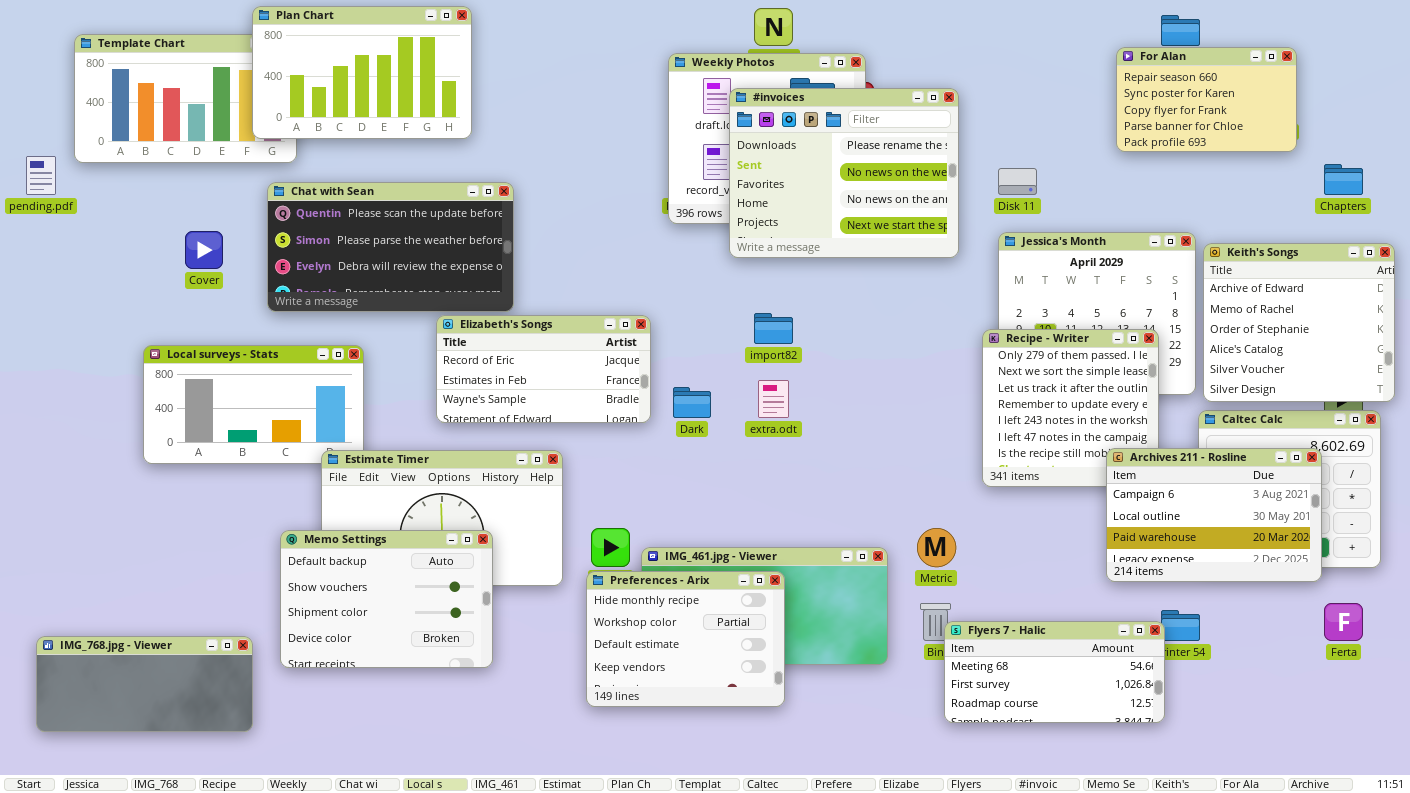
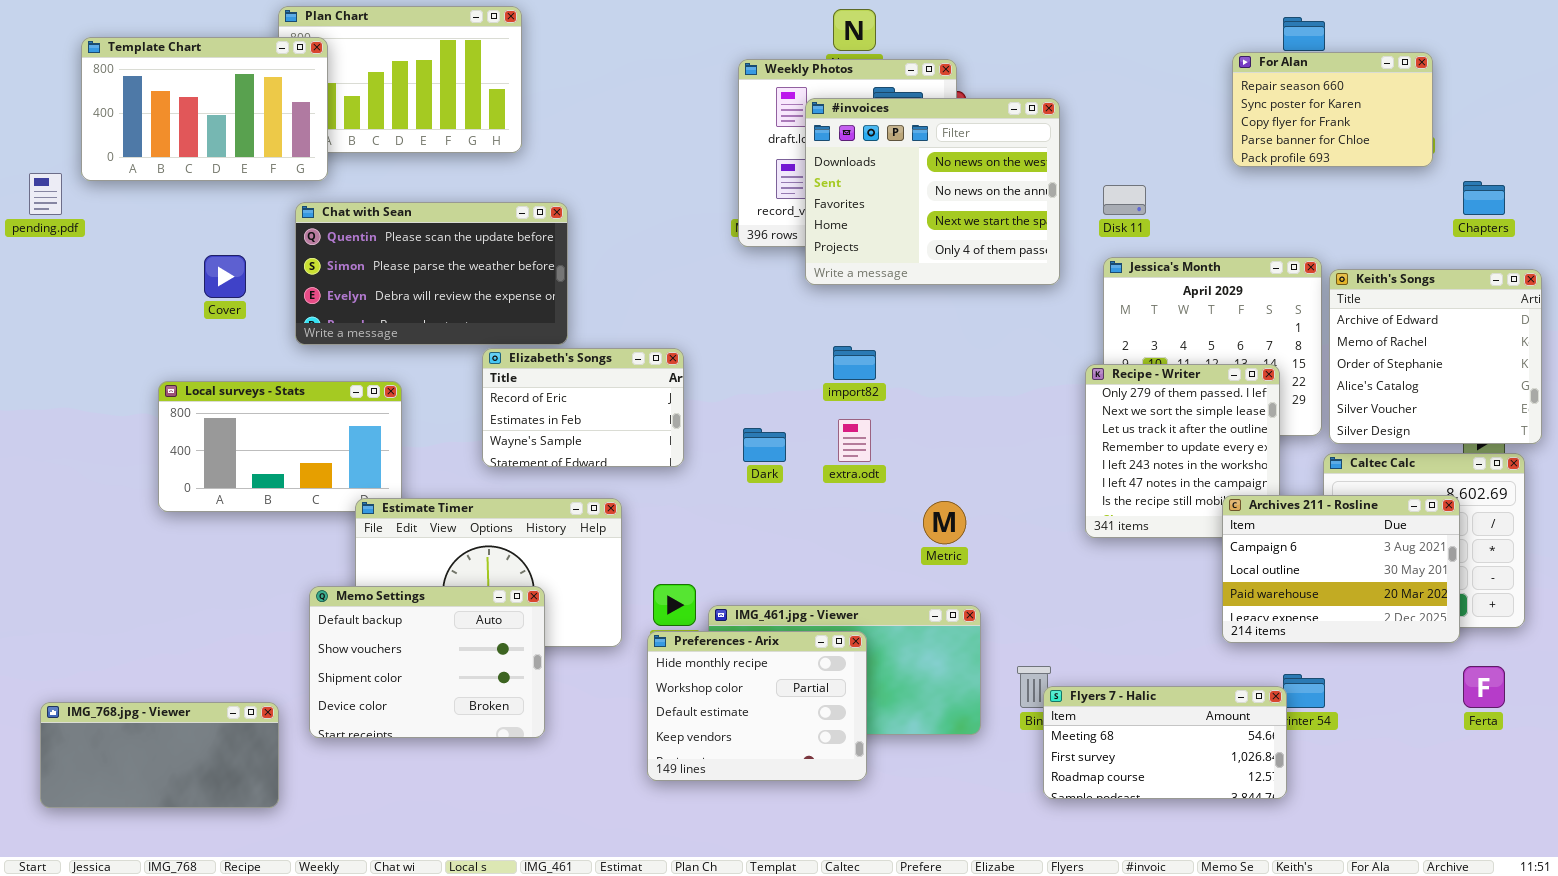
Template Chart: [74,34,297,163] -> [81,37,328,181], raised
#invoices: [729,88,959,258] -> [805,98,1060,285], scrolled down 1 row
Elizabeth's Songs: [436,315,651,423] -> [482,348,684,467], resized
Metric: [917,528,956,567] -> [923,501,966,544], moved

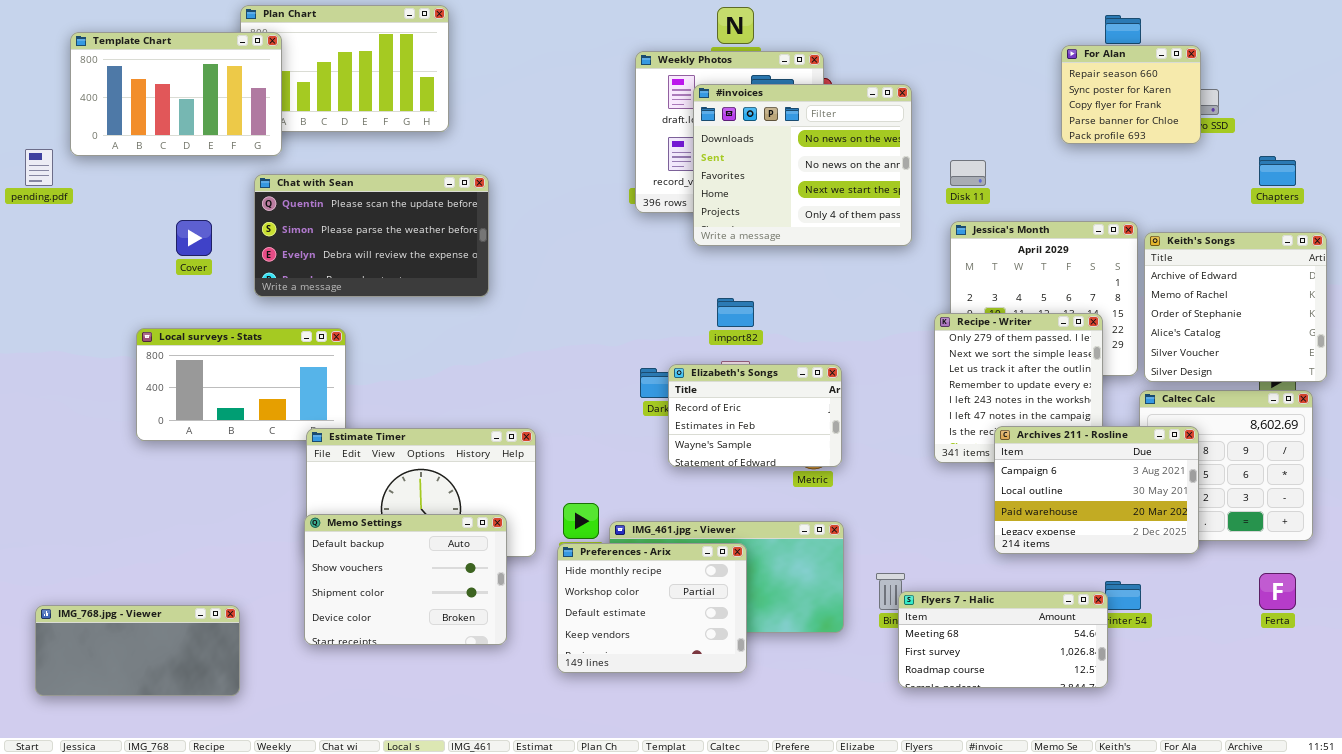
For Alan: [1232,52,1433,167] -> [1061,45,1201,144], resized
Elizabeth's Songs: [482,348,684,467] -> [668,364,842,467], moved
Archives 211 - Rosline: [1222,495,1460,643] -> [994,426,1199,554], moved
Memo Settings: [309,586,545,738] -> [304,514,507,645], moved

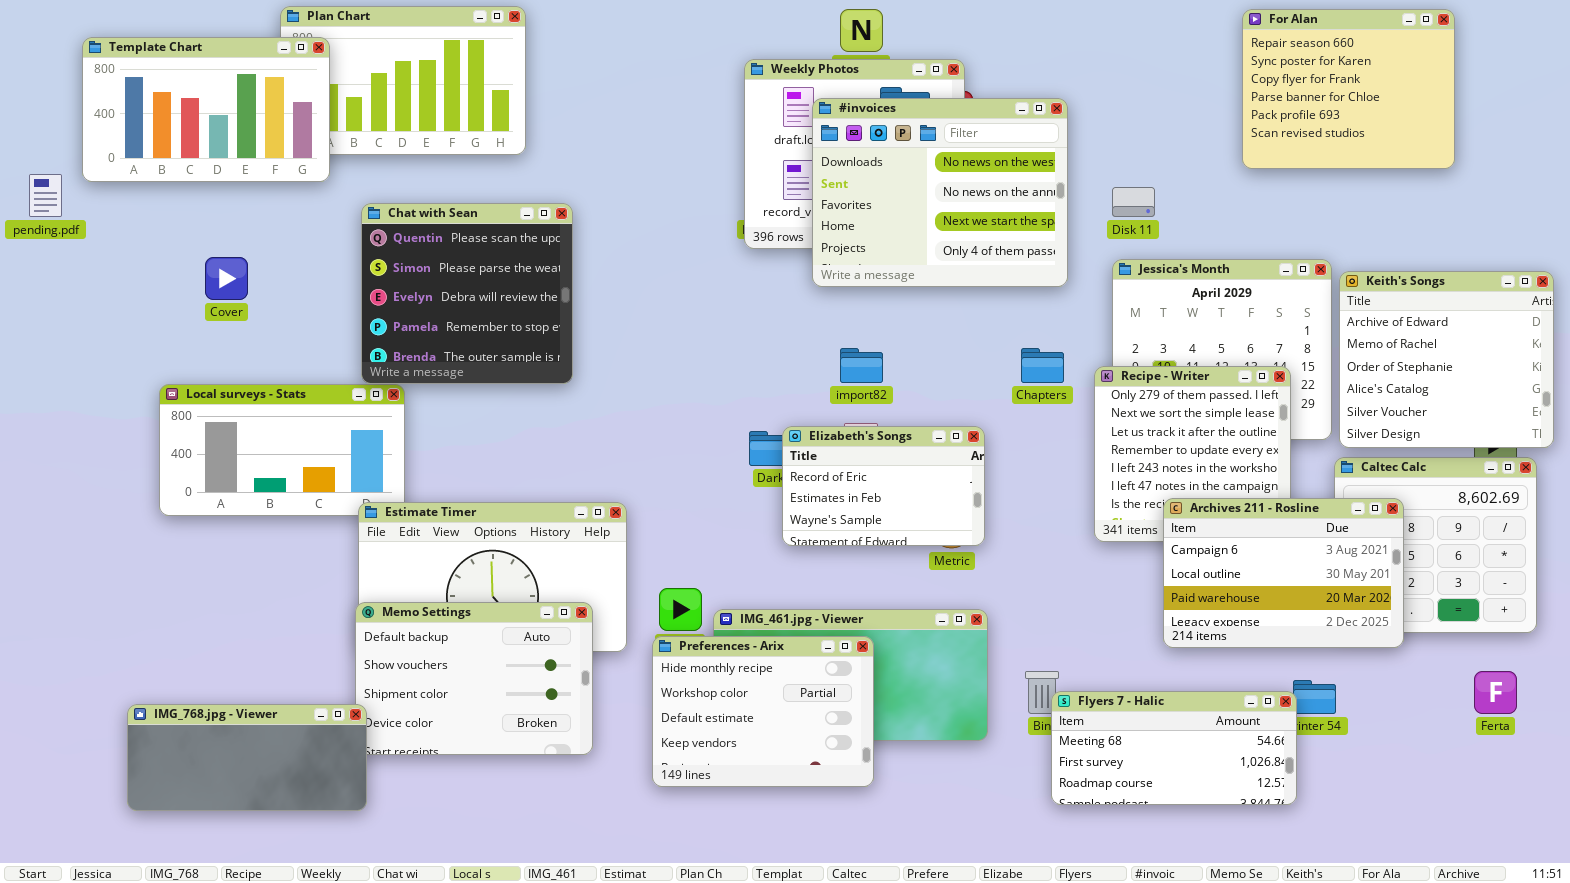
For Alan: [1061,45,1201,144] -> [1242,9,1455,169], resized
Chapters: [1259,156,1296,186] -> [1021,348,1064,383], moved
Chat with Sean: [254,174,489,297] -> [361,203,573,384], resized
IMG_768.jpg - Viewer: [35,605,240,696] -> [127,704,367,811], moved

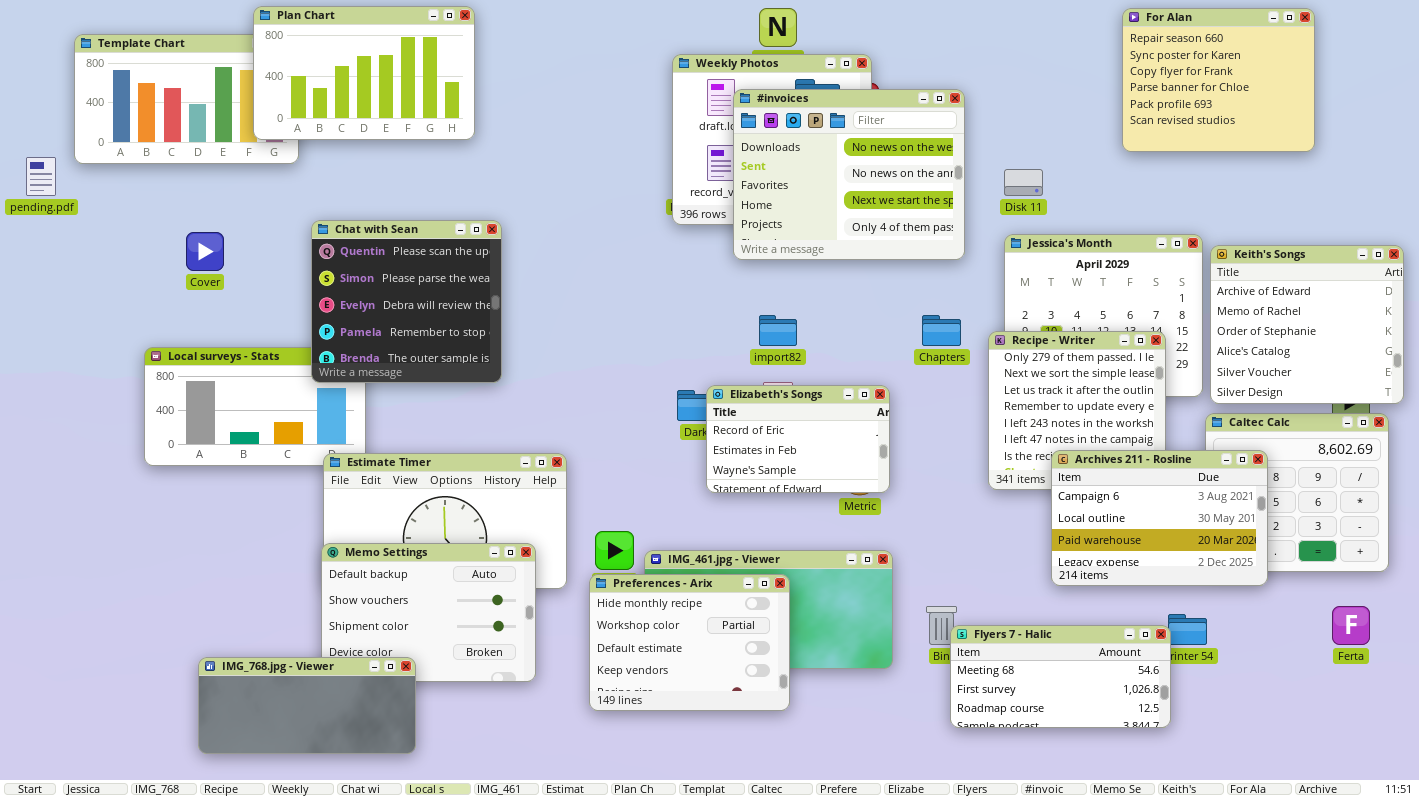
Plan Chart: [280,6,526,155] -> [253,6,475,140], raised
Chat with Sean: [361,203,573,384] -> [311,220,502,383], moved
IMG_768.jpg - Viewer: [127,704,367,811] -> [198,657,416,754], moved

